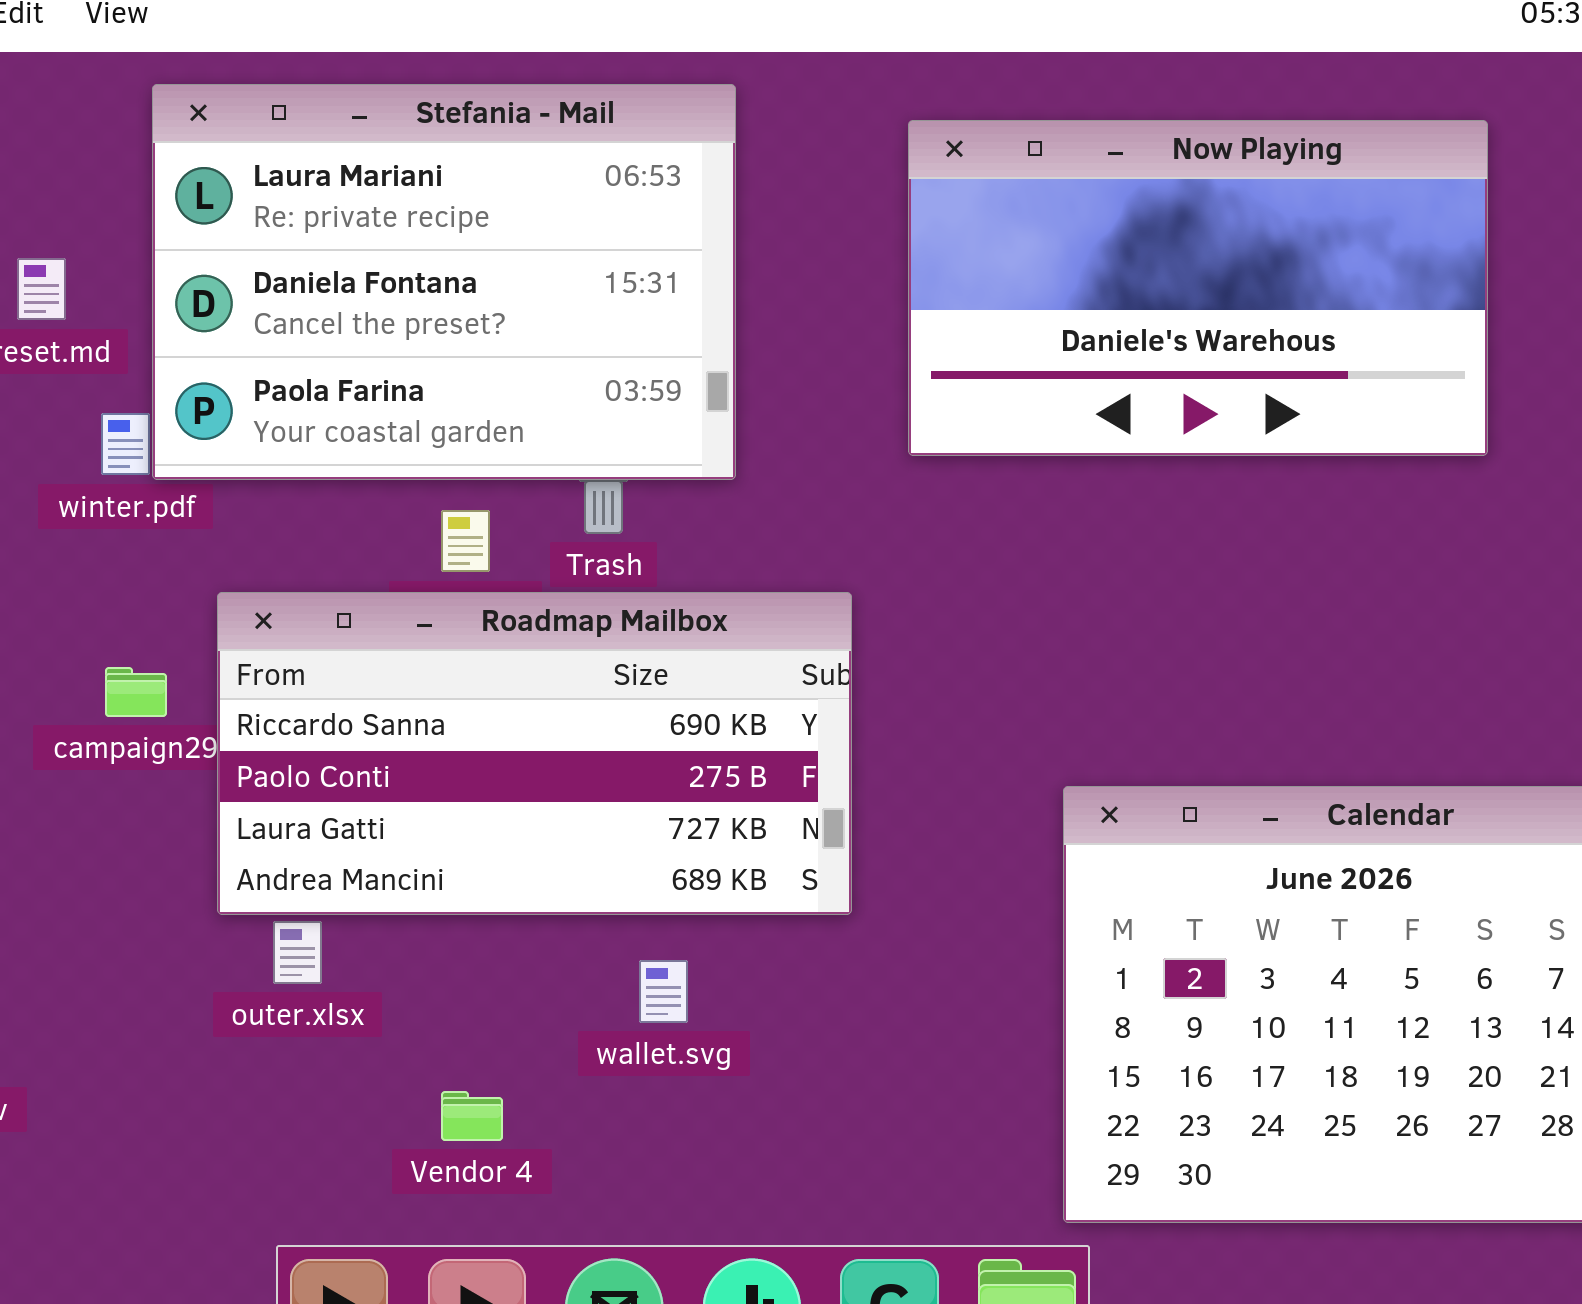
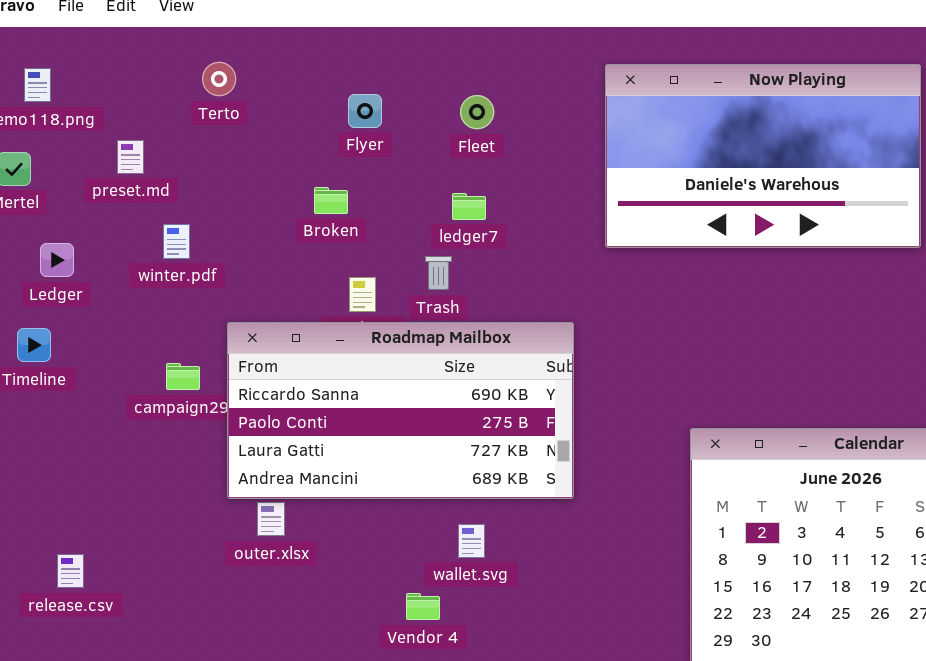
Stefania - Mail: [152,84,736,480] -> none, closed
Vendor 4: [441,1091,503,1141] -> [406,593,440,620], moved

